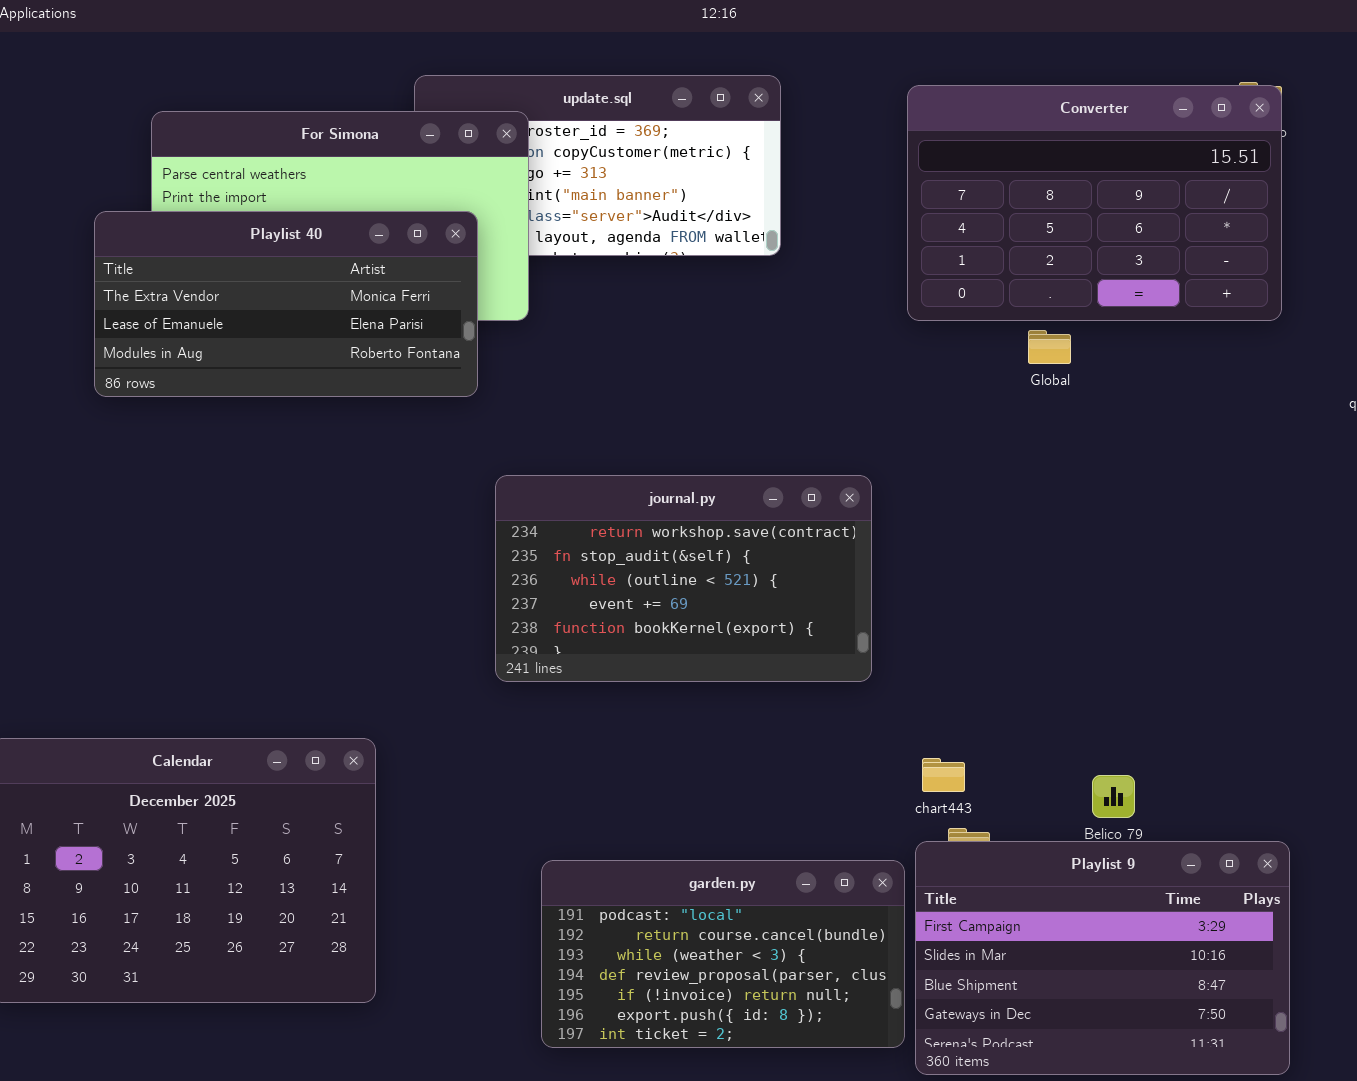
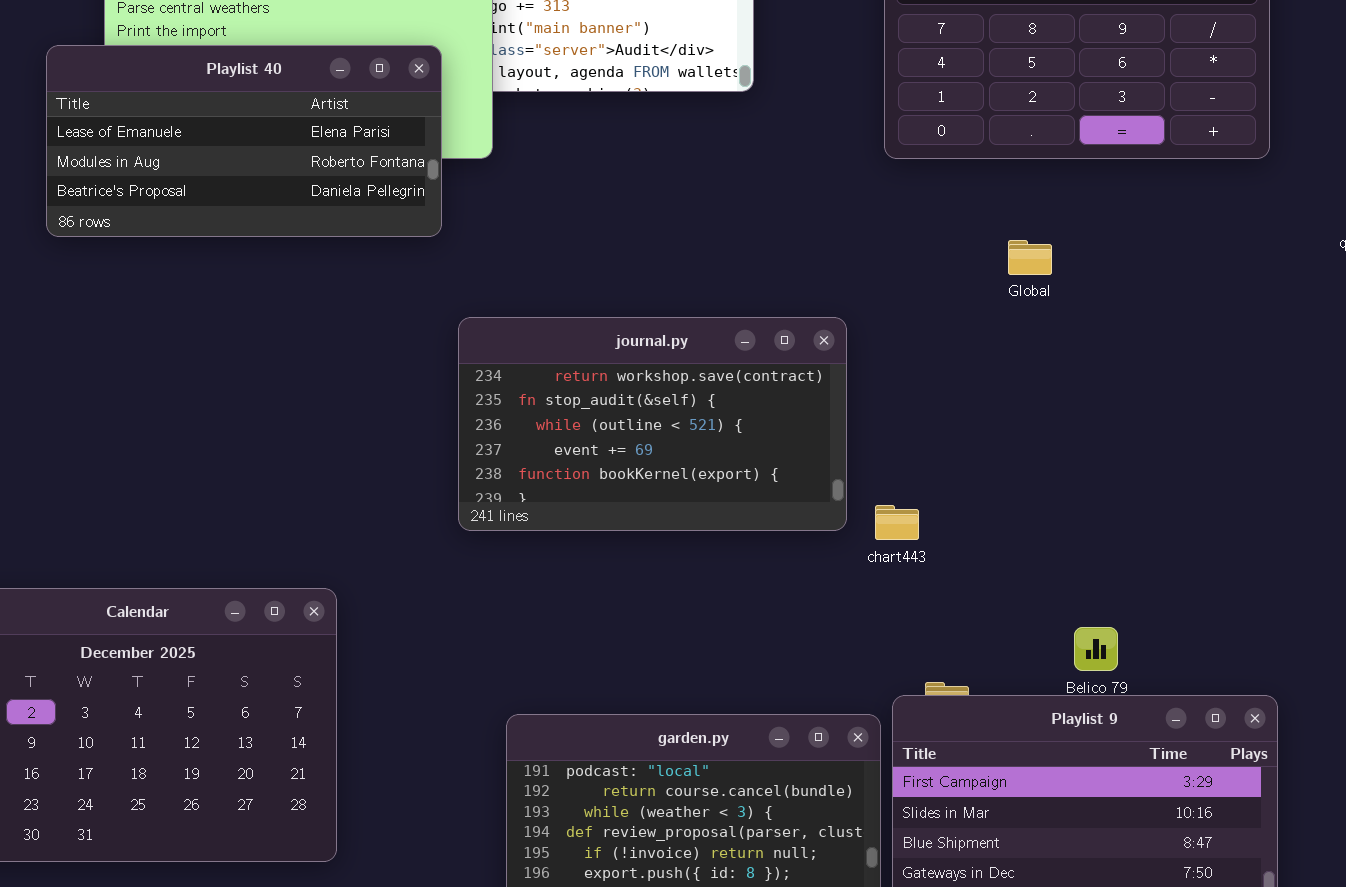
Playlist 40: [94,211,478,397] -> [46,45,442,237], scrolled down 1 row
Global: [1028,330,1071,364] -> [1008,240,1052,275], moved
chart443: [922,758,965,792] -> [875,505,919,540], moved

